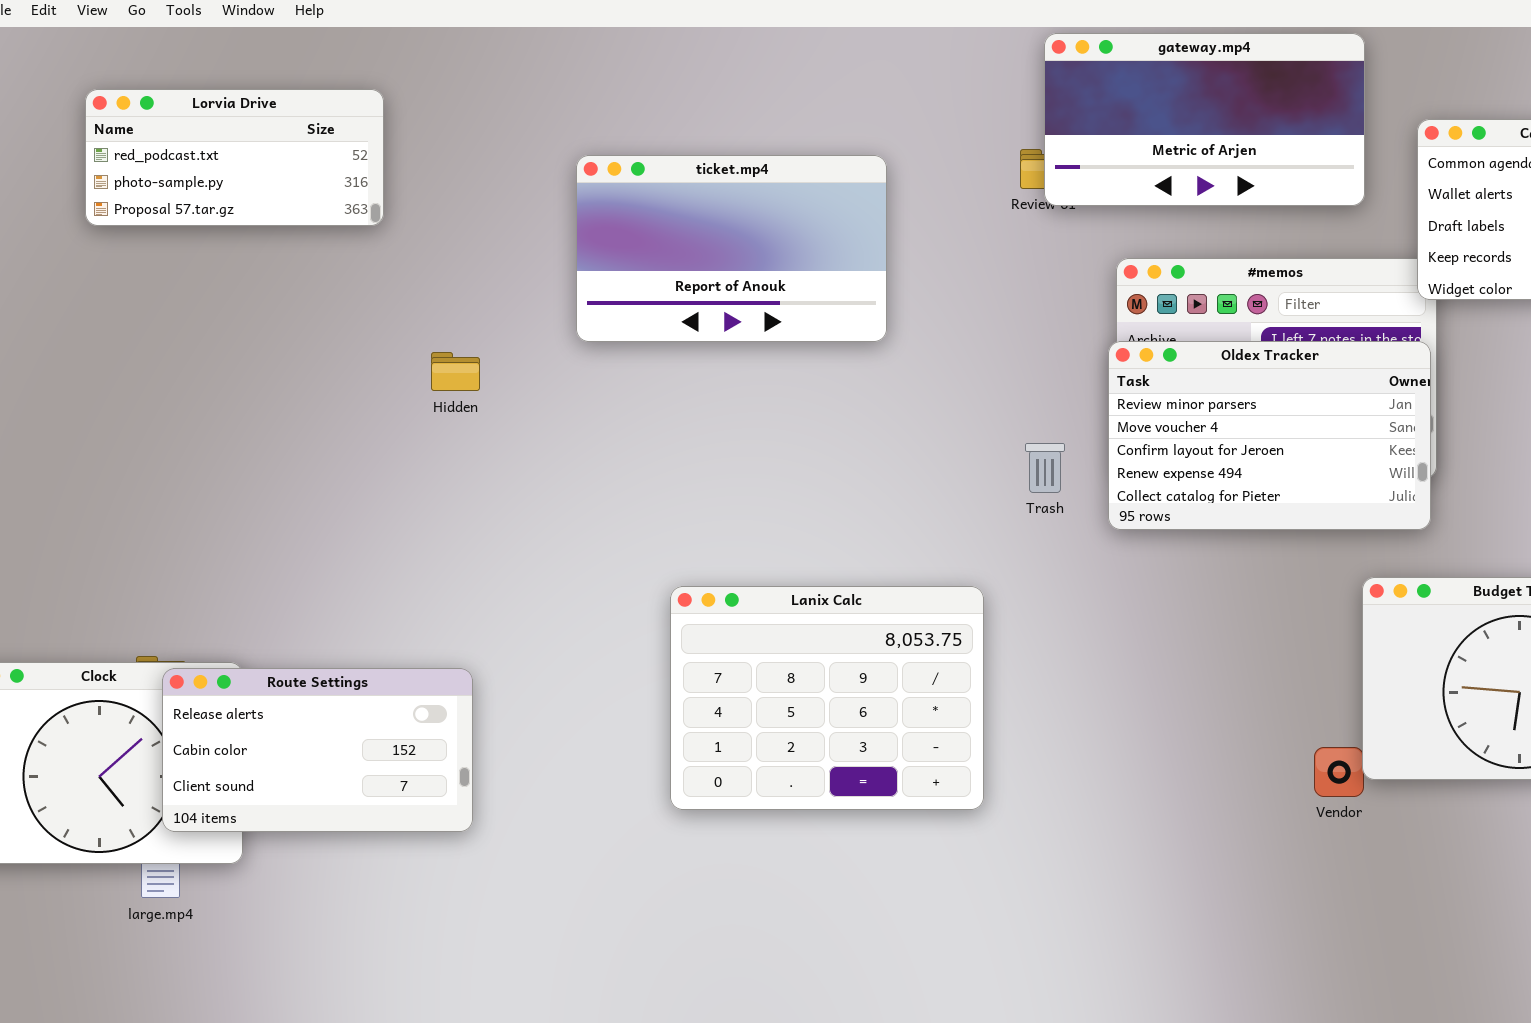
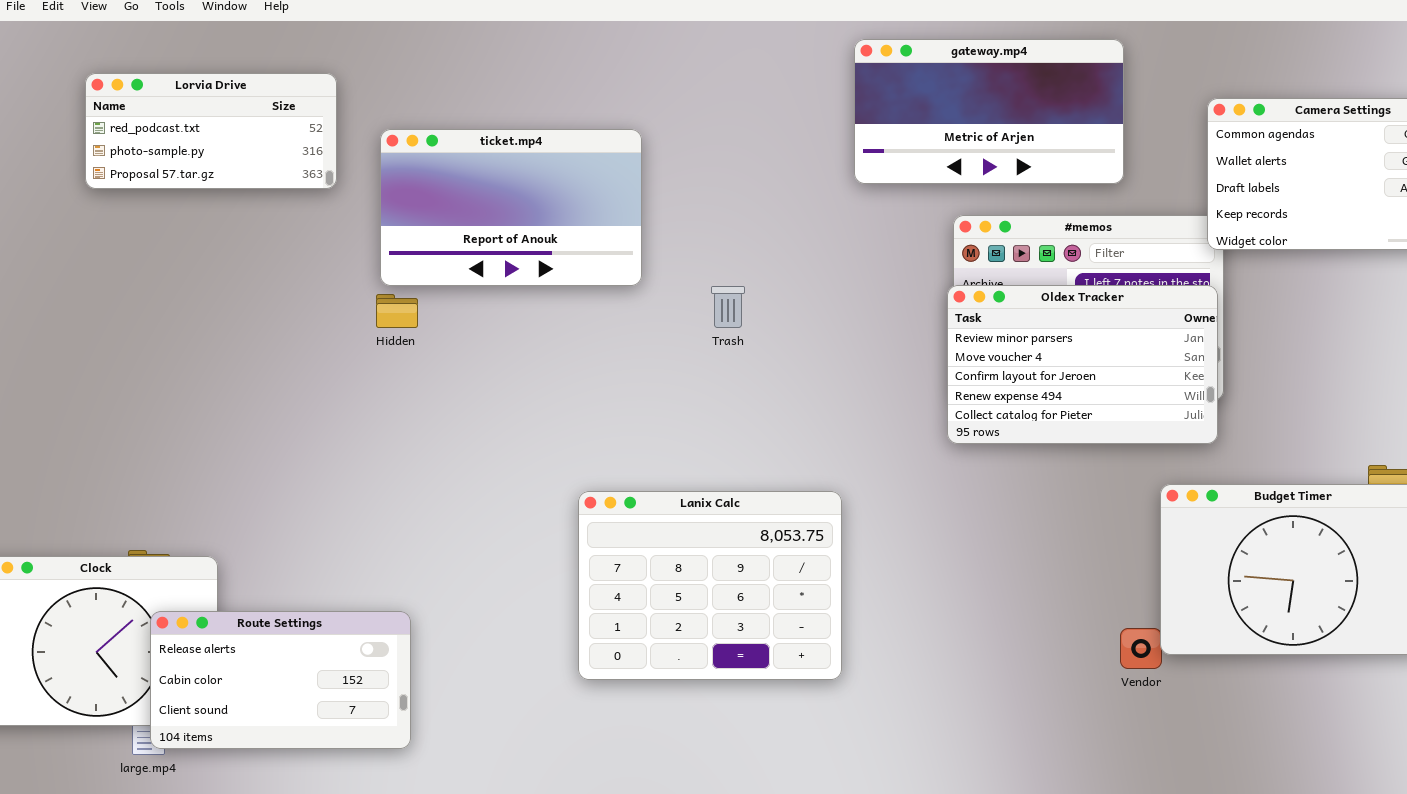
gateway.mp4: [1044,33,1365,206] -> [854,39,1124,184], moved
ticket.mp4: [576,155,887,342] -> [380,129,642,286], moved
Trash: [1025,443,1065,493] -> [711,286,745,328], moved
Route Settings: [162,668,473,832] -> [150,611,411,749], moved

